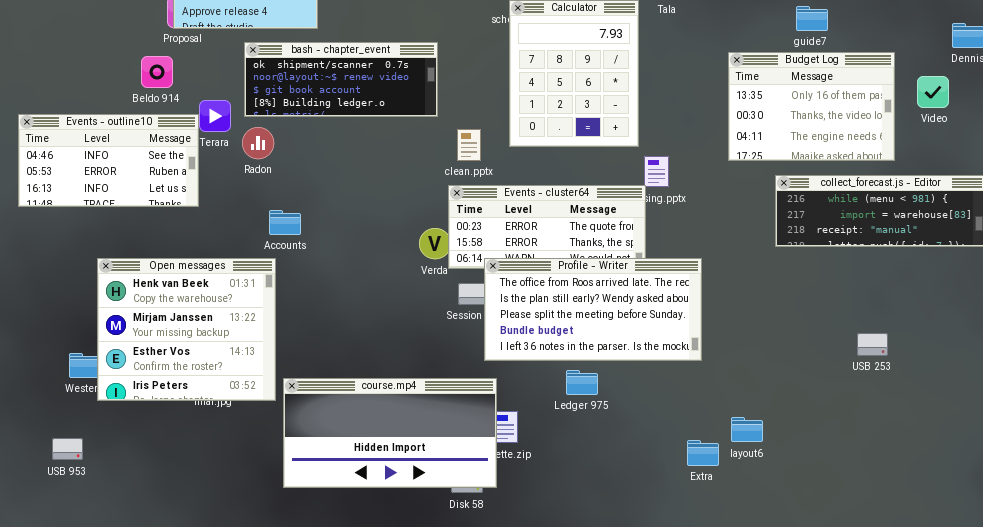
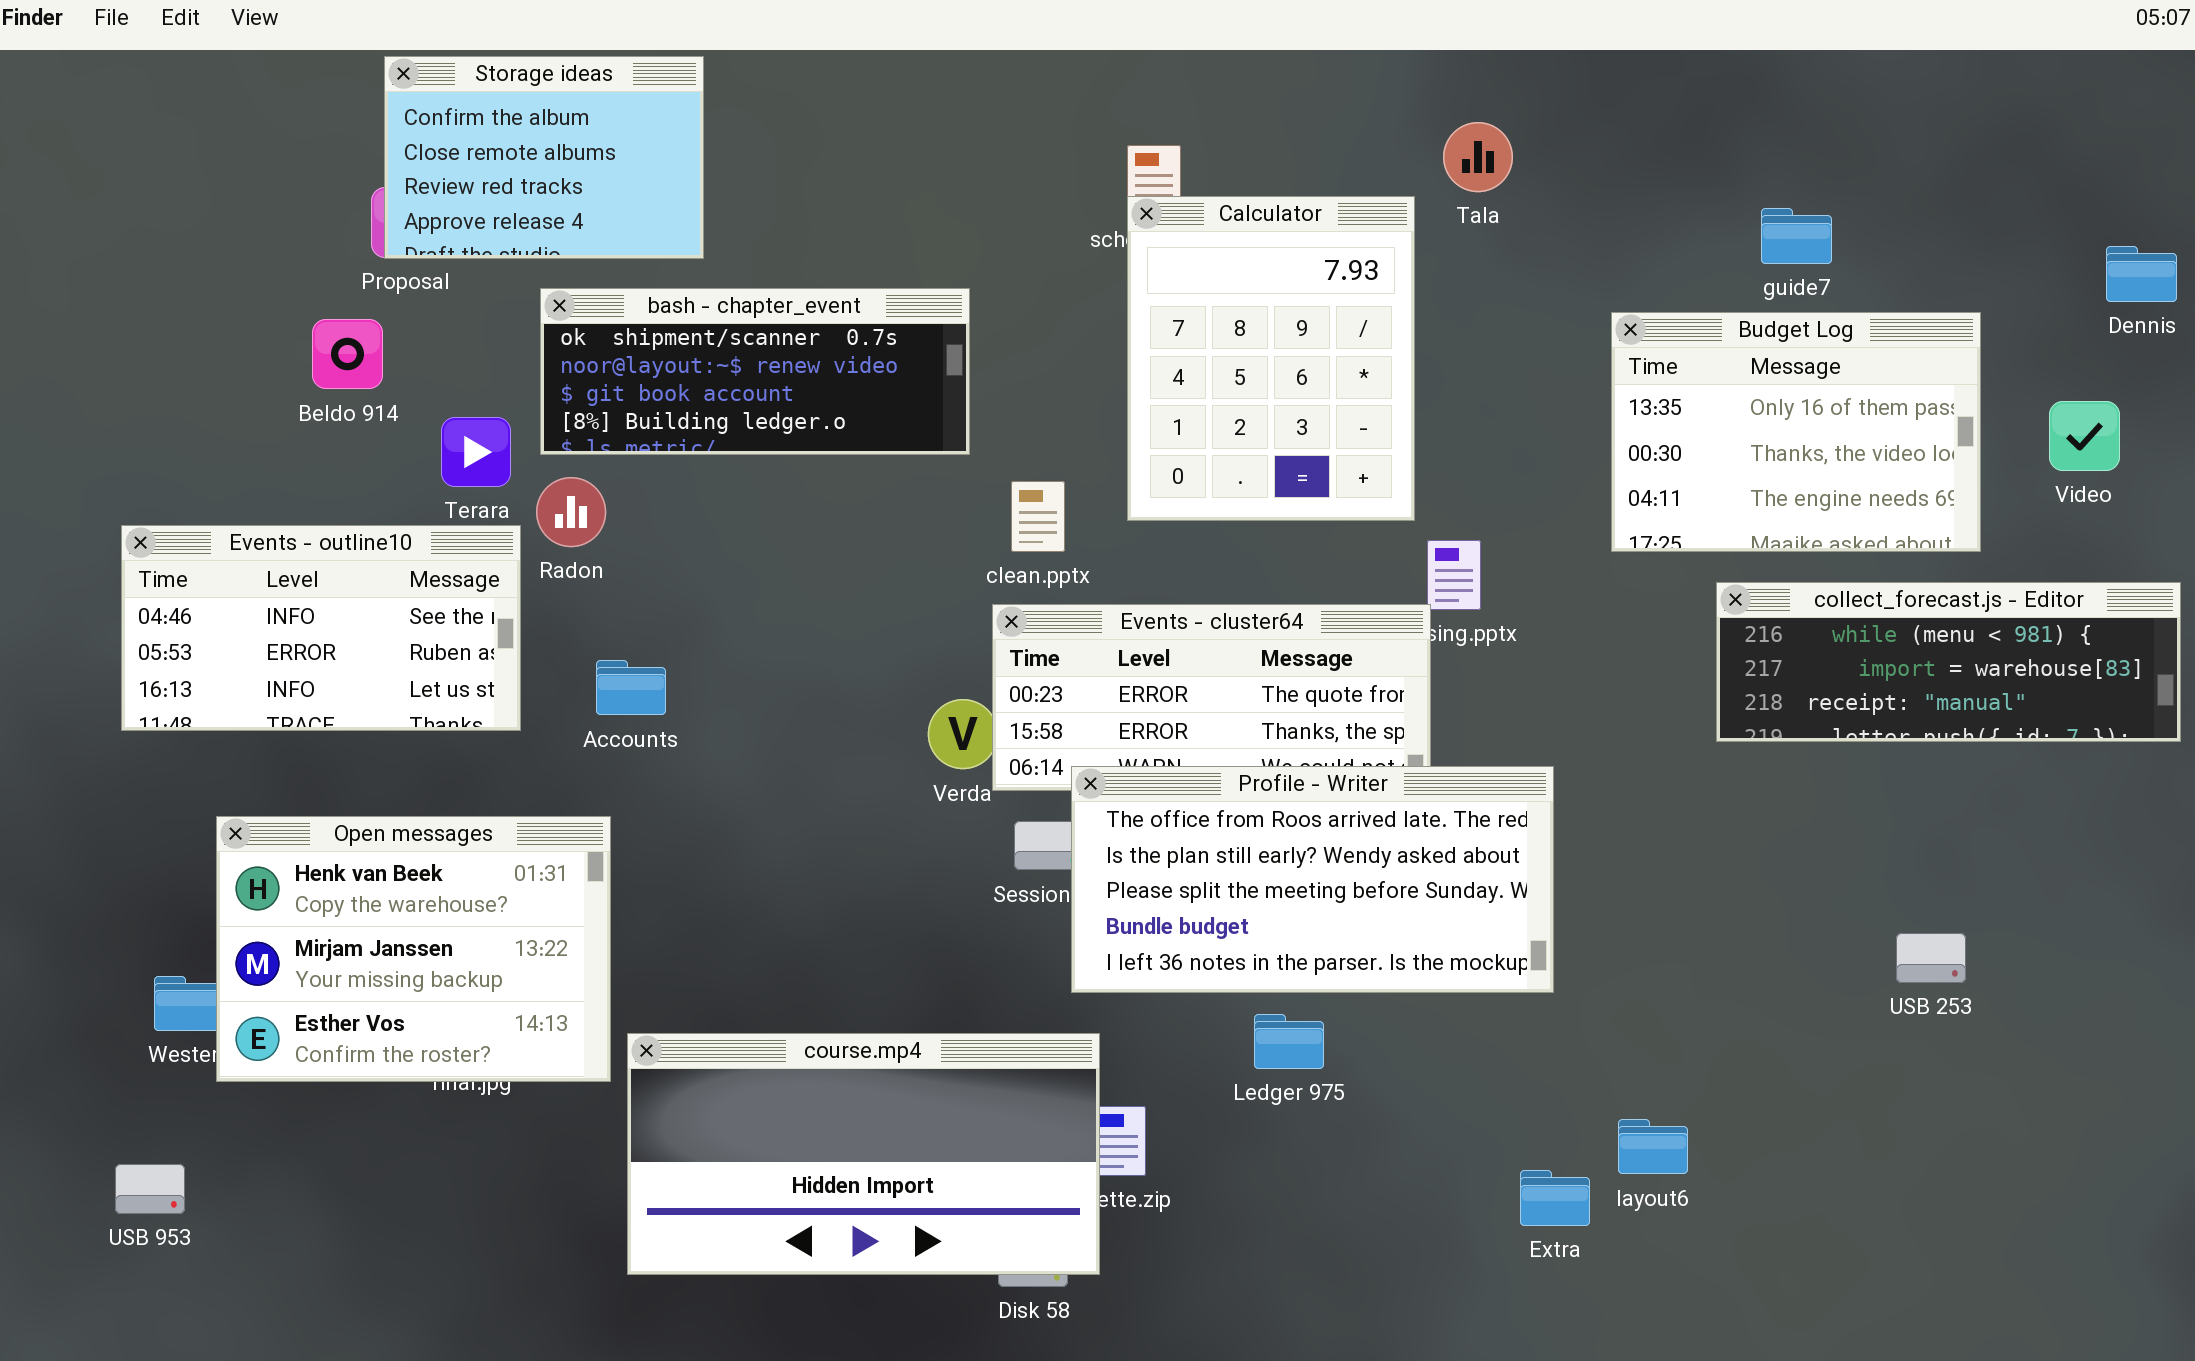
Video: [917,76,949,108] -> [2049,401,2120,471], moved
Events - outline10: [18,114,199,207] -> [121,525,521,731], moved
Open messages: [97,258,276,401] -> [216,816,611,1082], resized

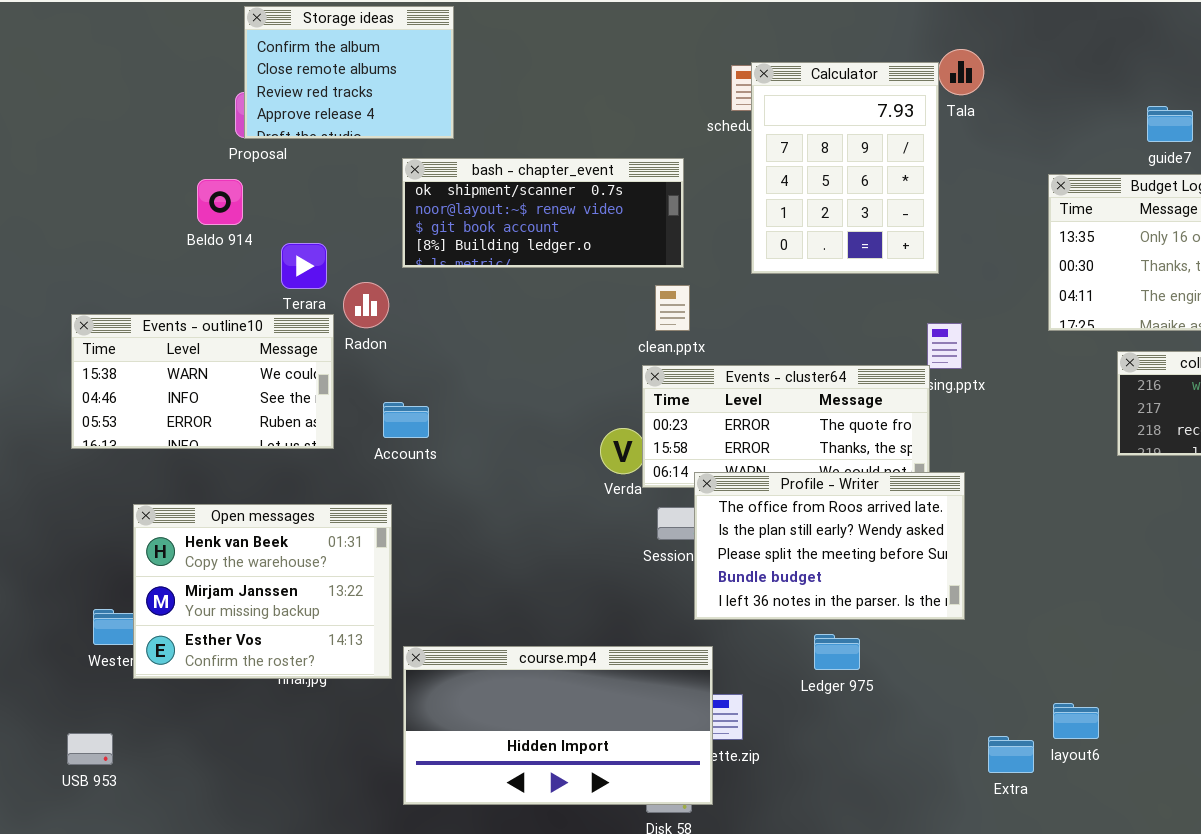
Calculator: [1127,196,1415,521] -> [751,62,939,274], moved
bash - chapter_event: [540,288,970,455] -> [402,158,684,268], moved
Events - outline10: [121,525,521,731] -> [71,314,334,449], scrolled up 1 row
Profile - Writer: [1071,766,1554,993] -> [694,472,965,620], resized

